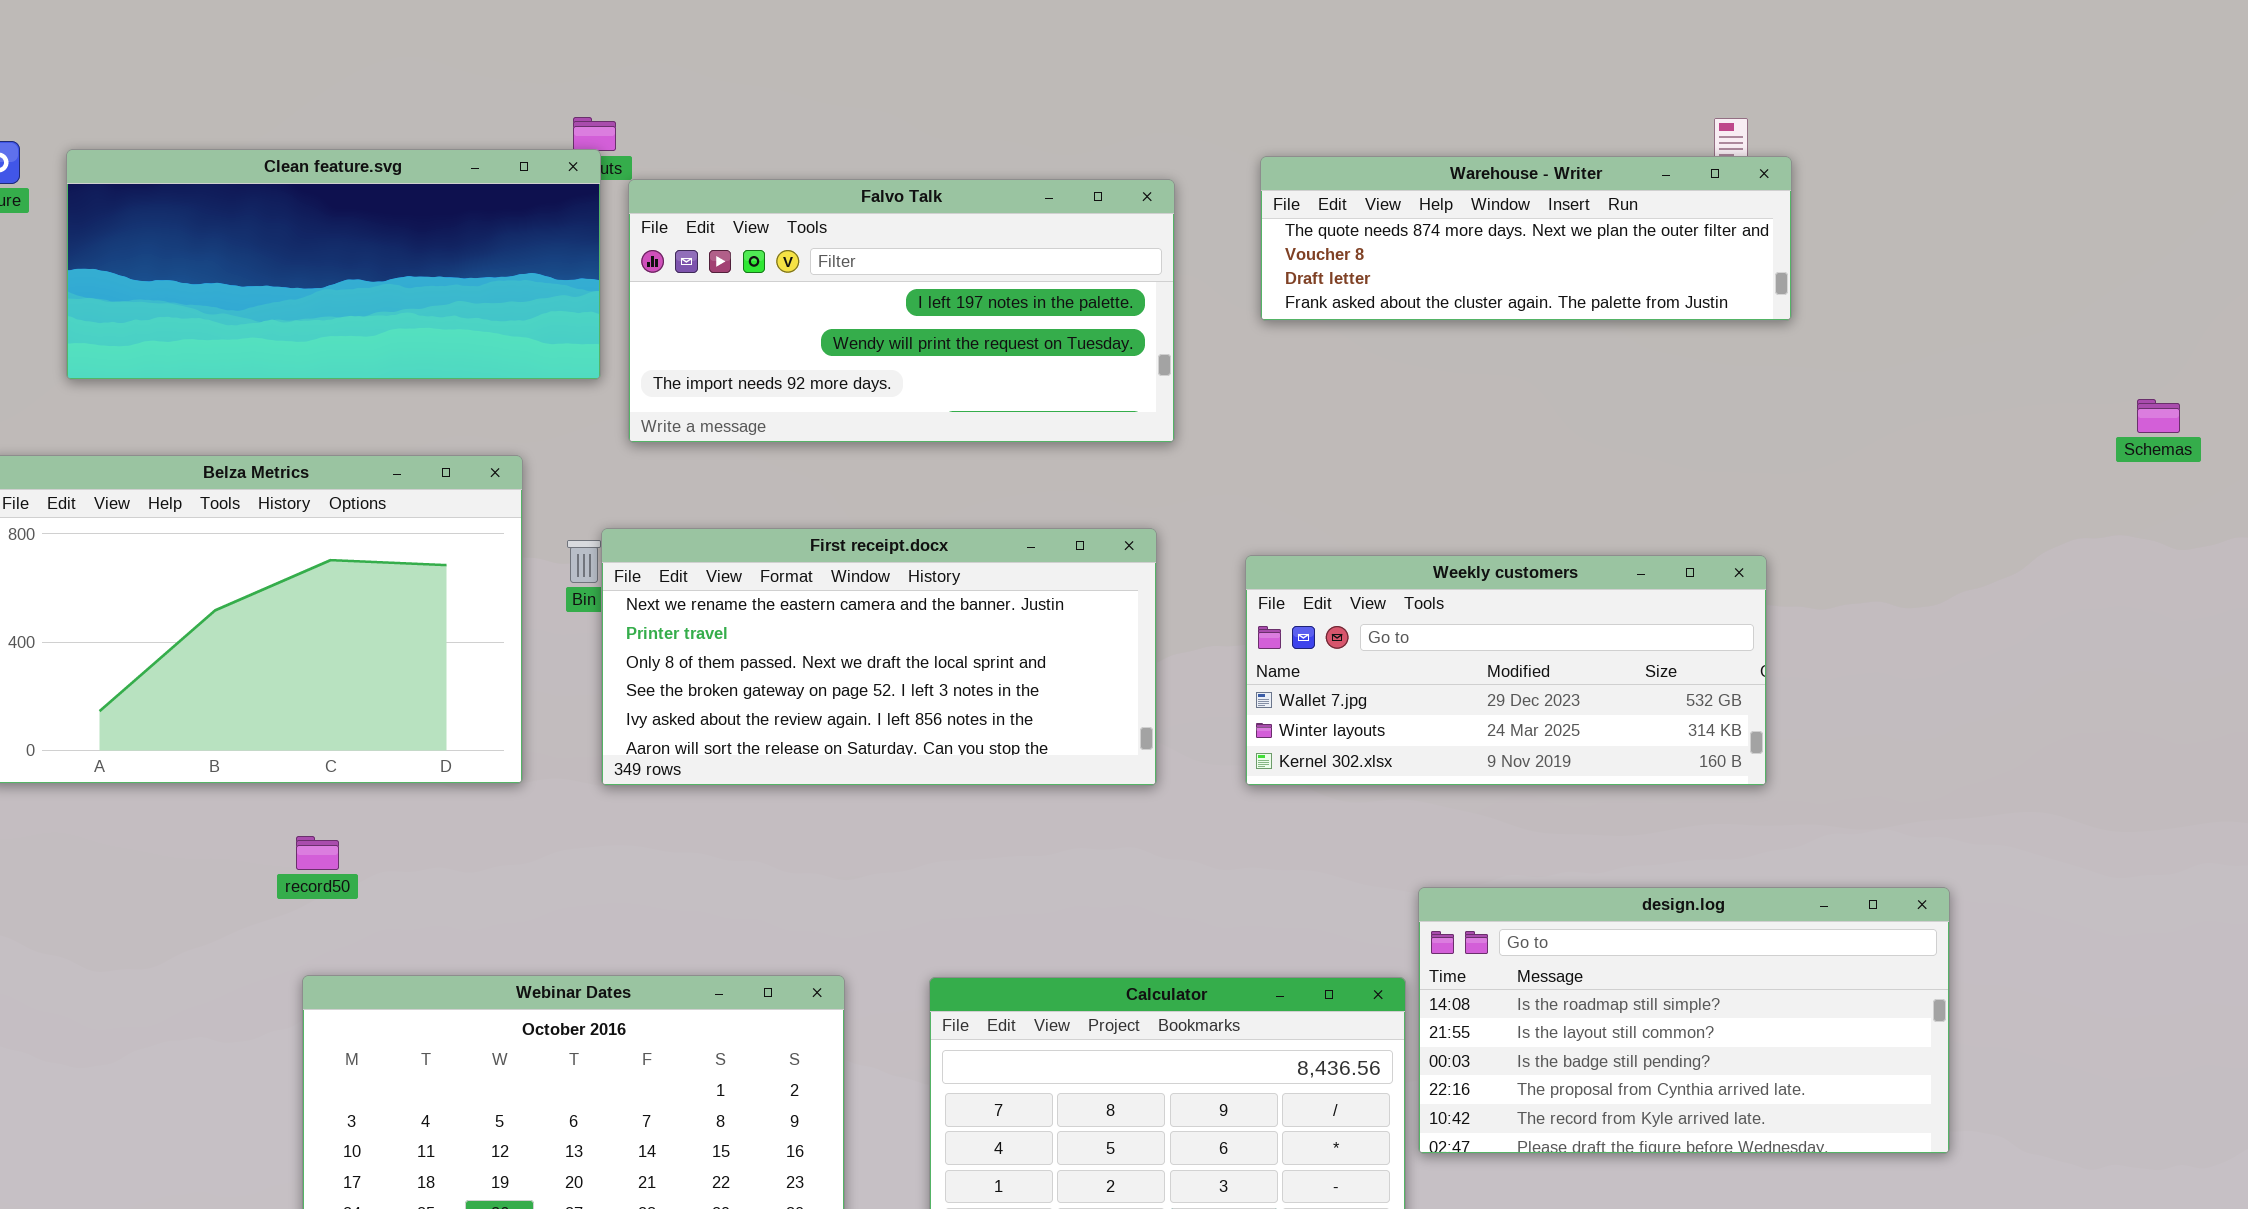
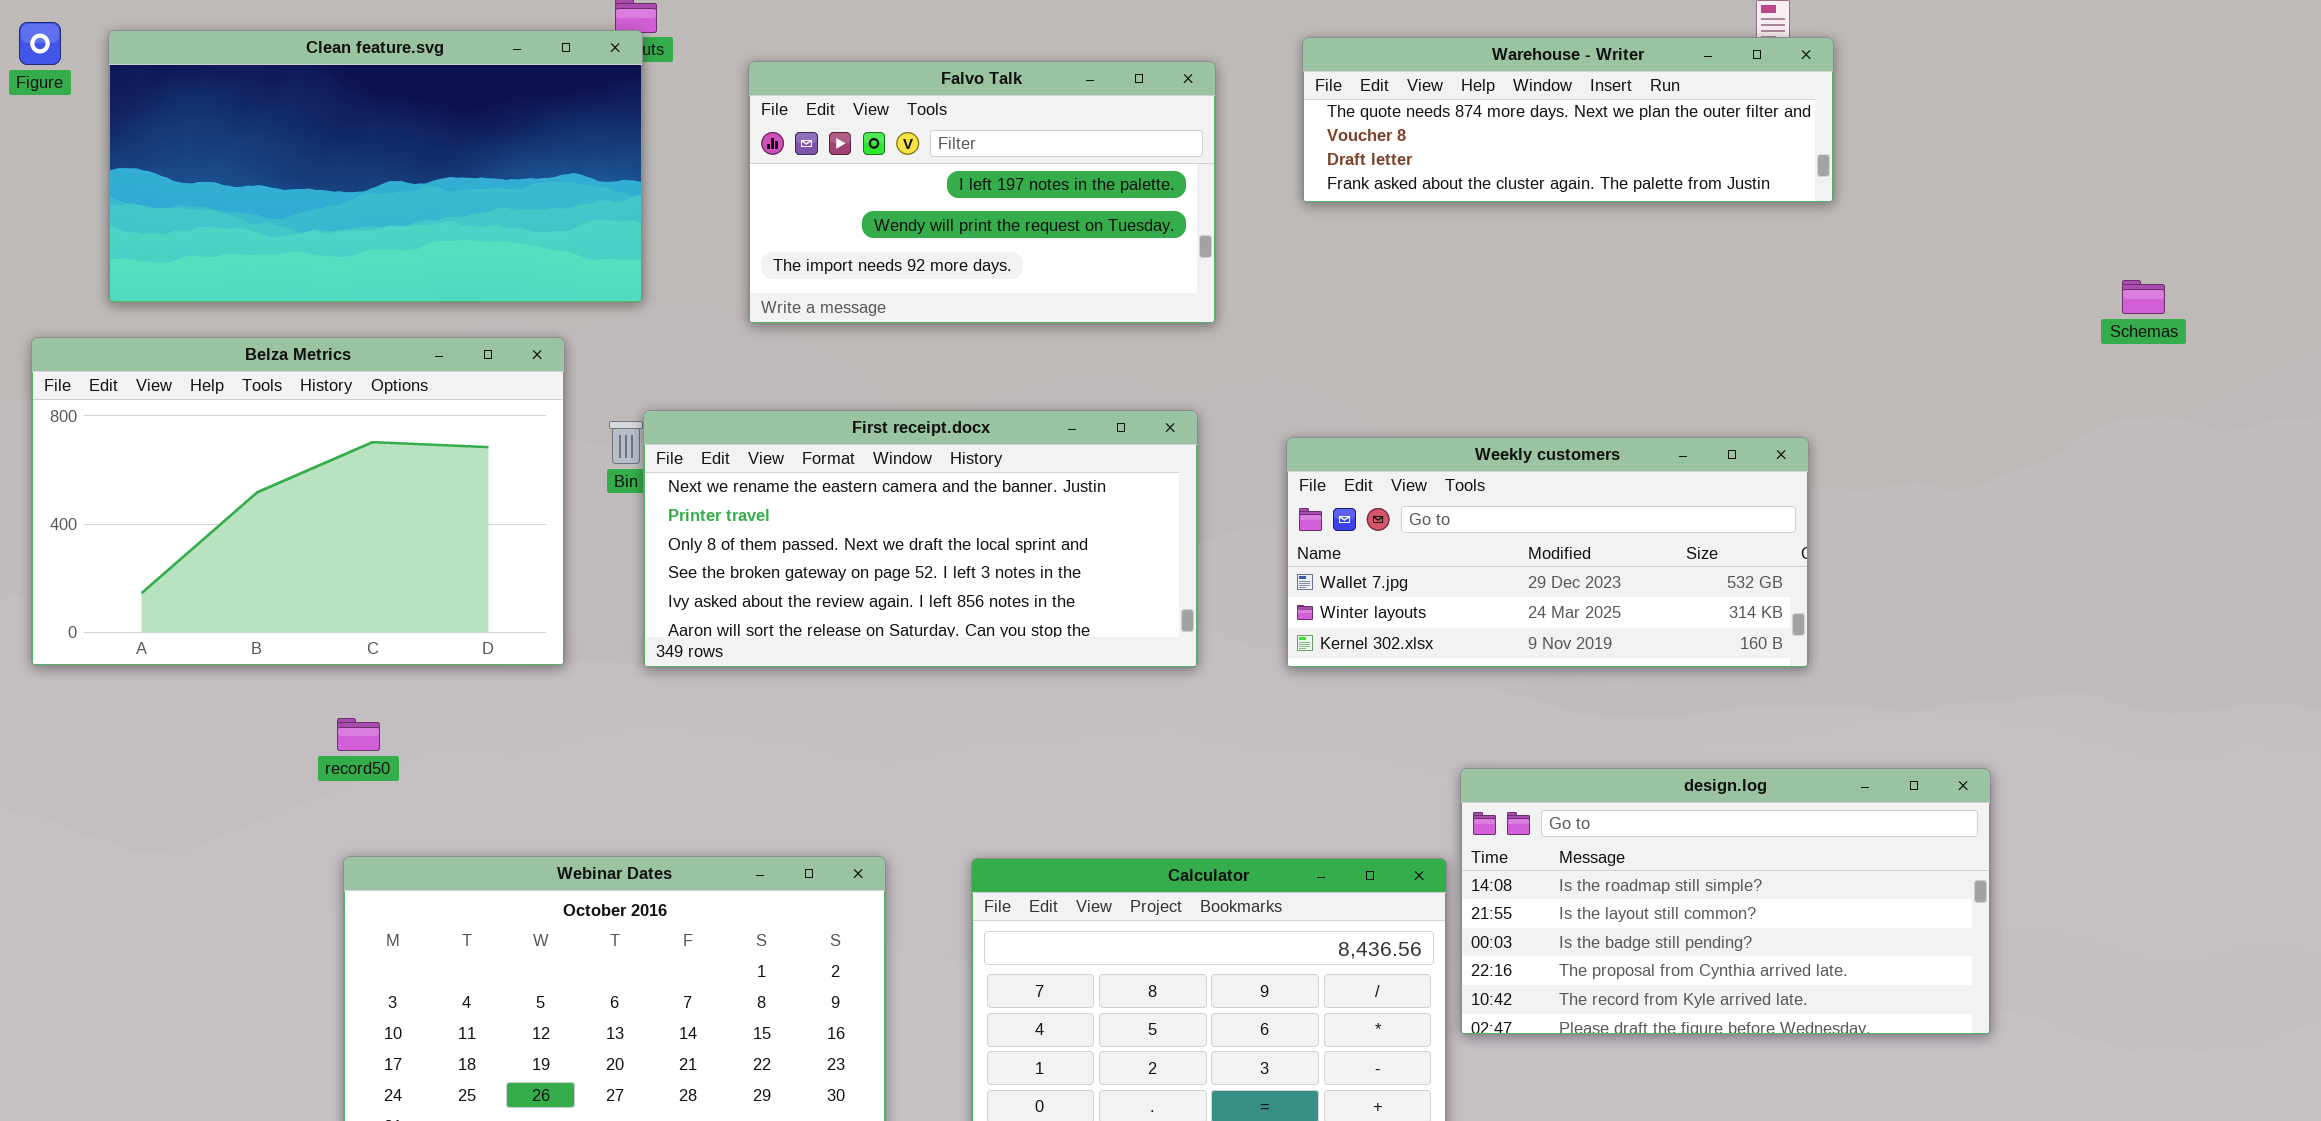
Clean feature.svg: [66,149,601,380] -> [108,30,643,303], resized
Falvo Talk: [628,179,1175,443] -> [748,61,1216,324], resized
Schemas: [2137,399,2180,433] -> [2122,280,2165,314], moved

